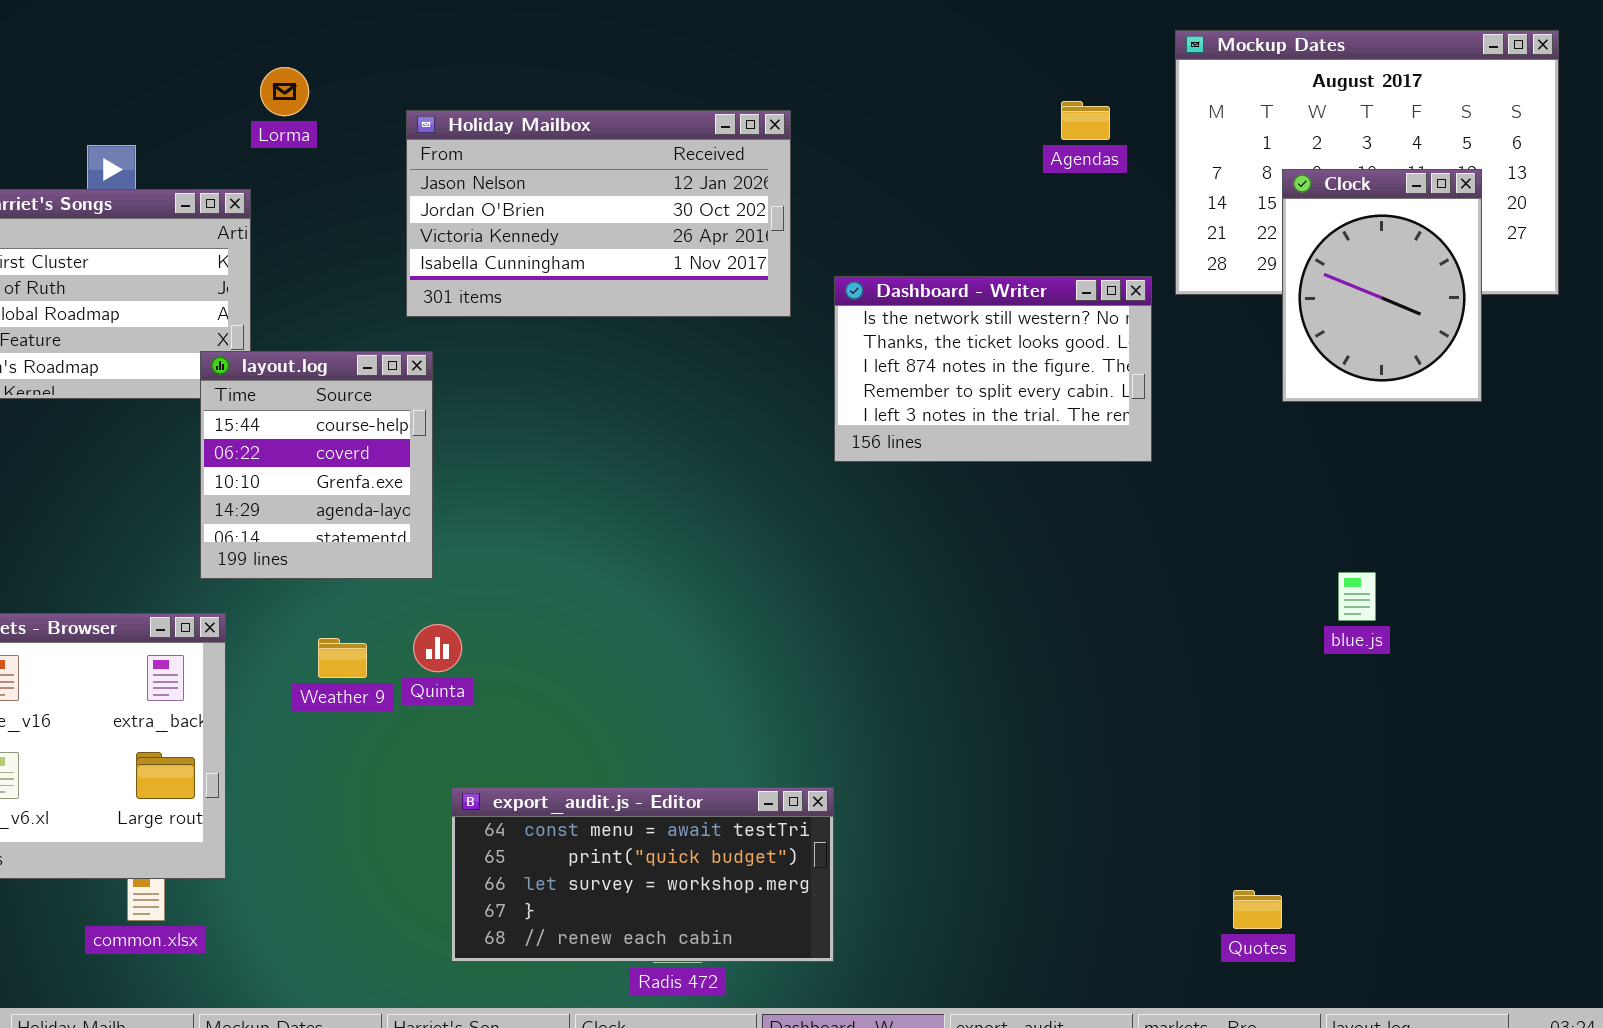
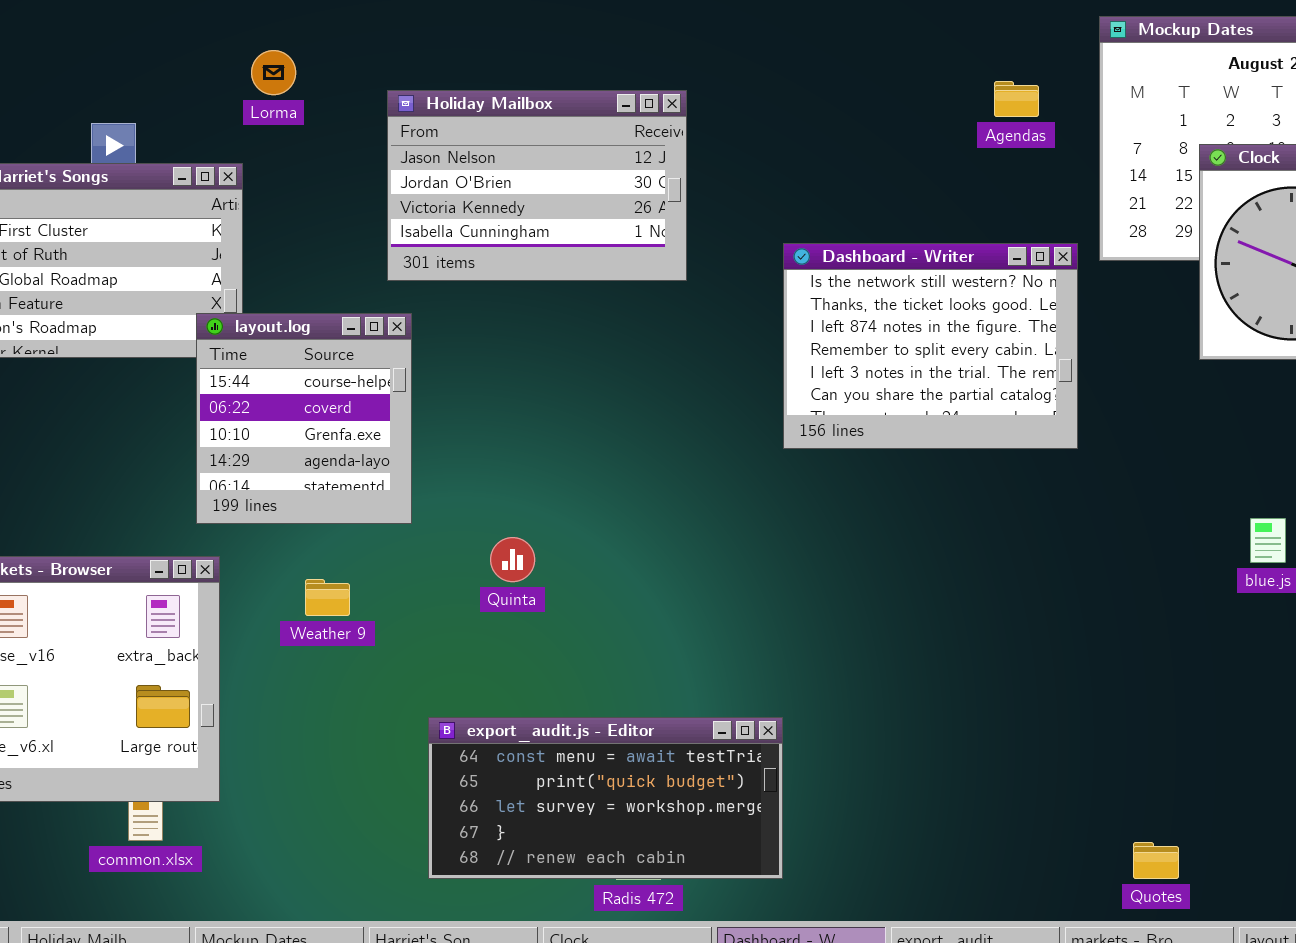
Holiday Mailbox: [406,110,791,317] -> [387,90,687,281], resized
Dashboard - Writer: [834,276,1152,462] -> [783,243,1078,449], resized
Quinta: [413,624,462,672] -> [490,537,535,582], moved
Quotes: [1233,890,1282,929] -> [1133,842,1179,879], moved

